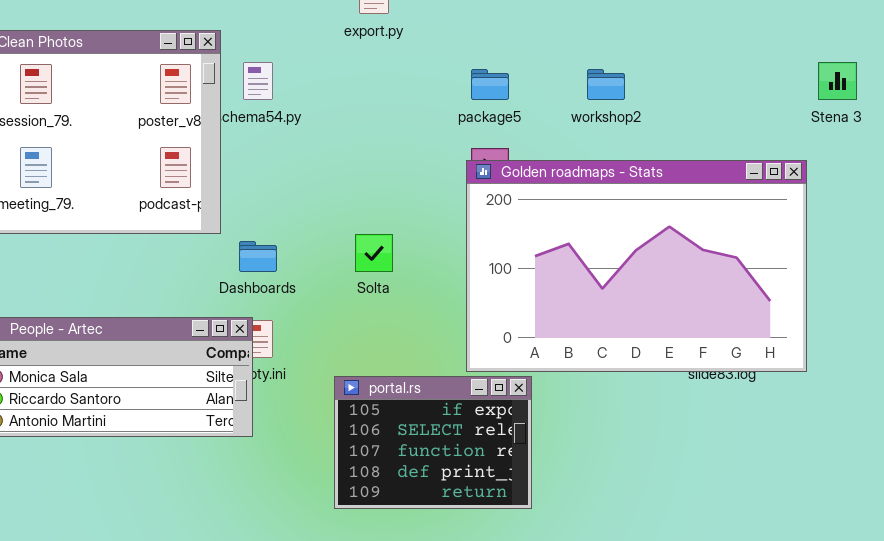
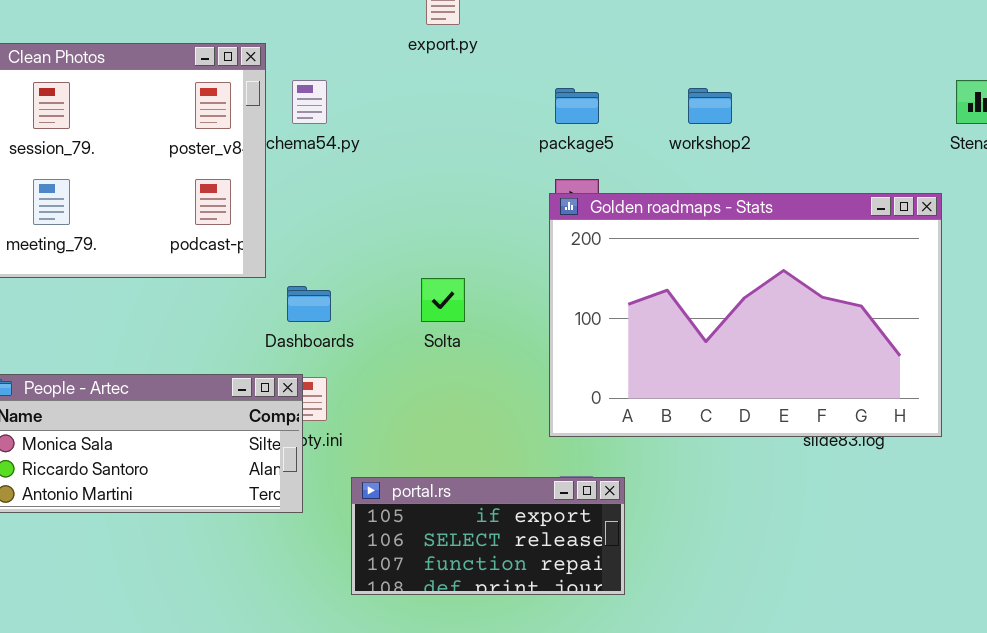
portal.rs: [334,376,532,509] -> [351,477,625,595], resized

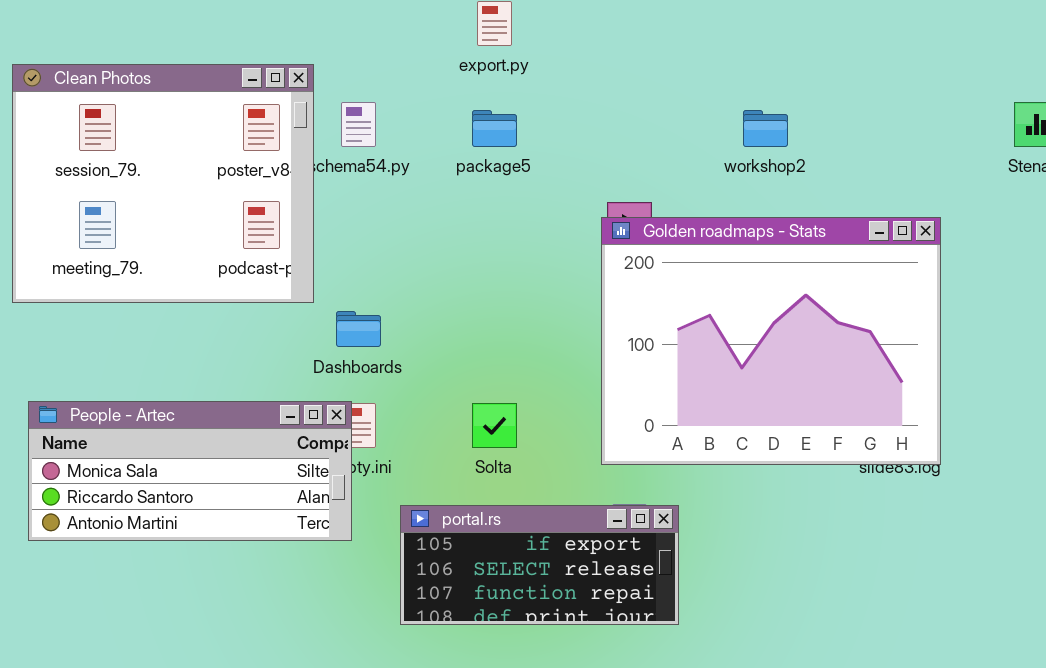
package5: [555,88,599,124] -> [472,110,517,147], moved
Golden roadmaps - Stats: [549,193,942,437] -> [601,217,941,465], resized
Solta: [421,278,465,322] -> [472,403,517,448], moved

